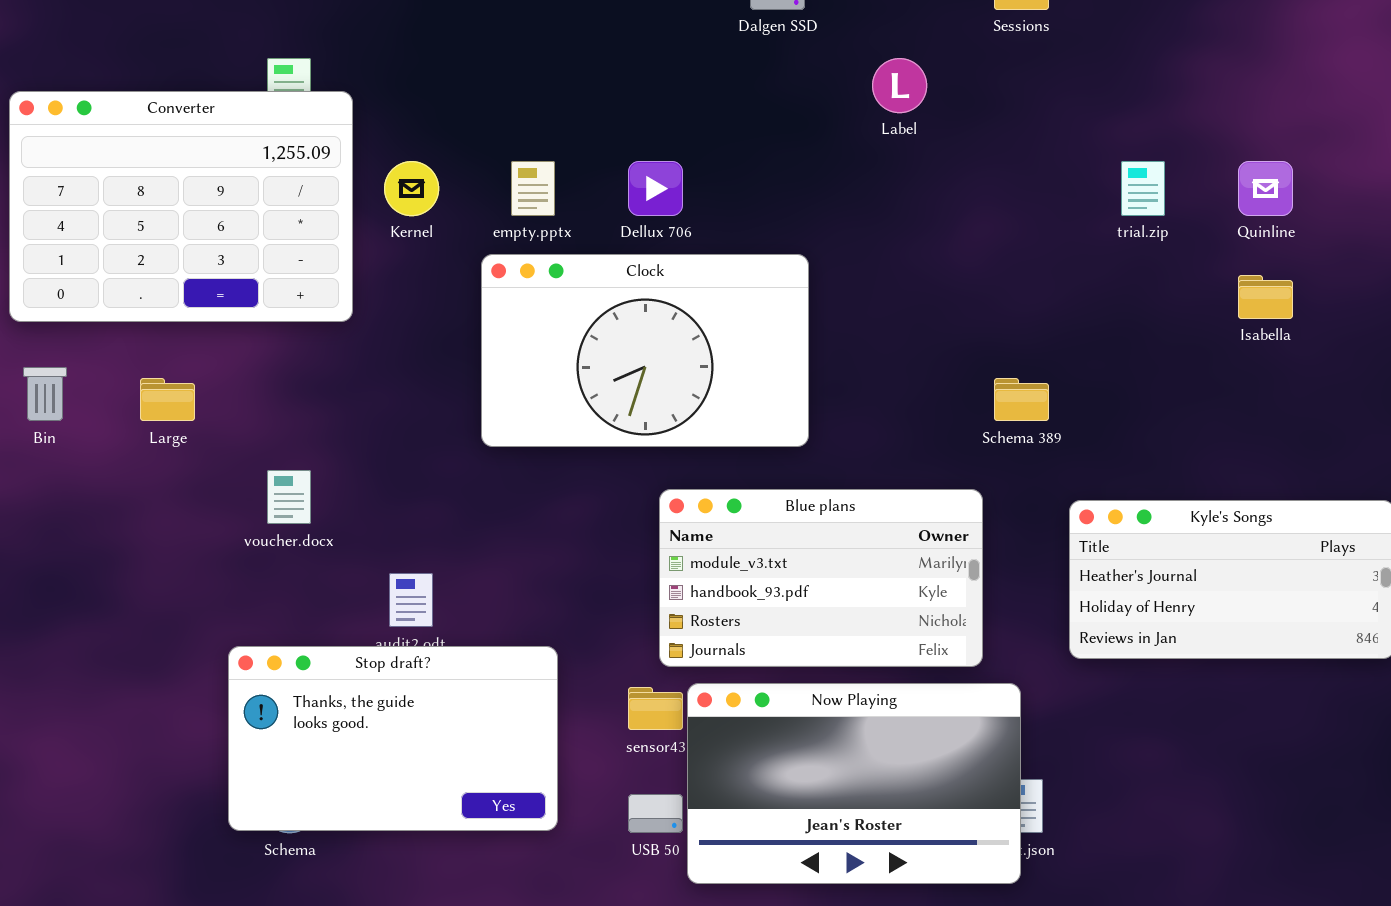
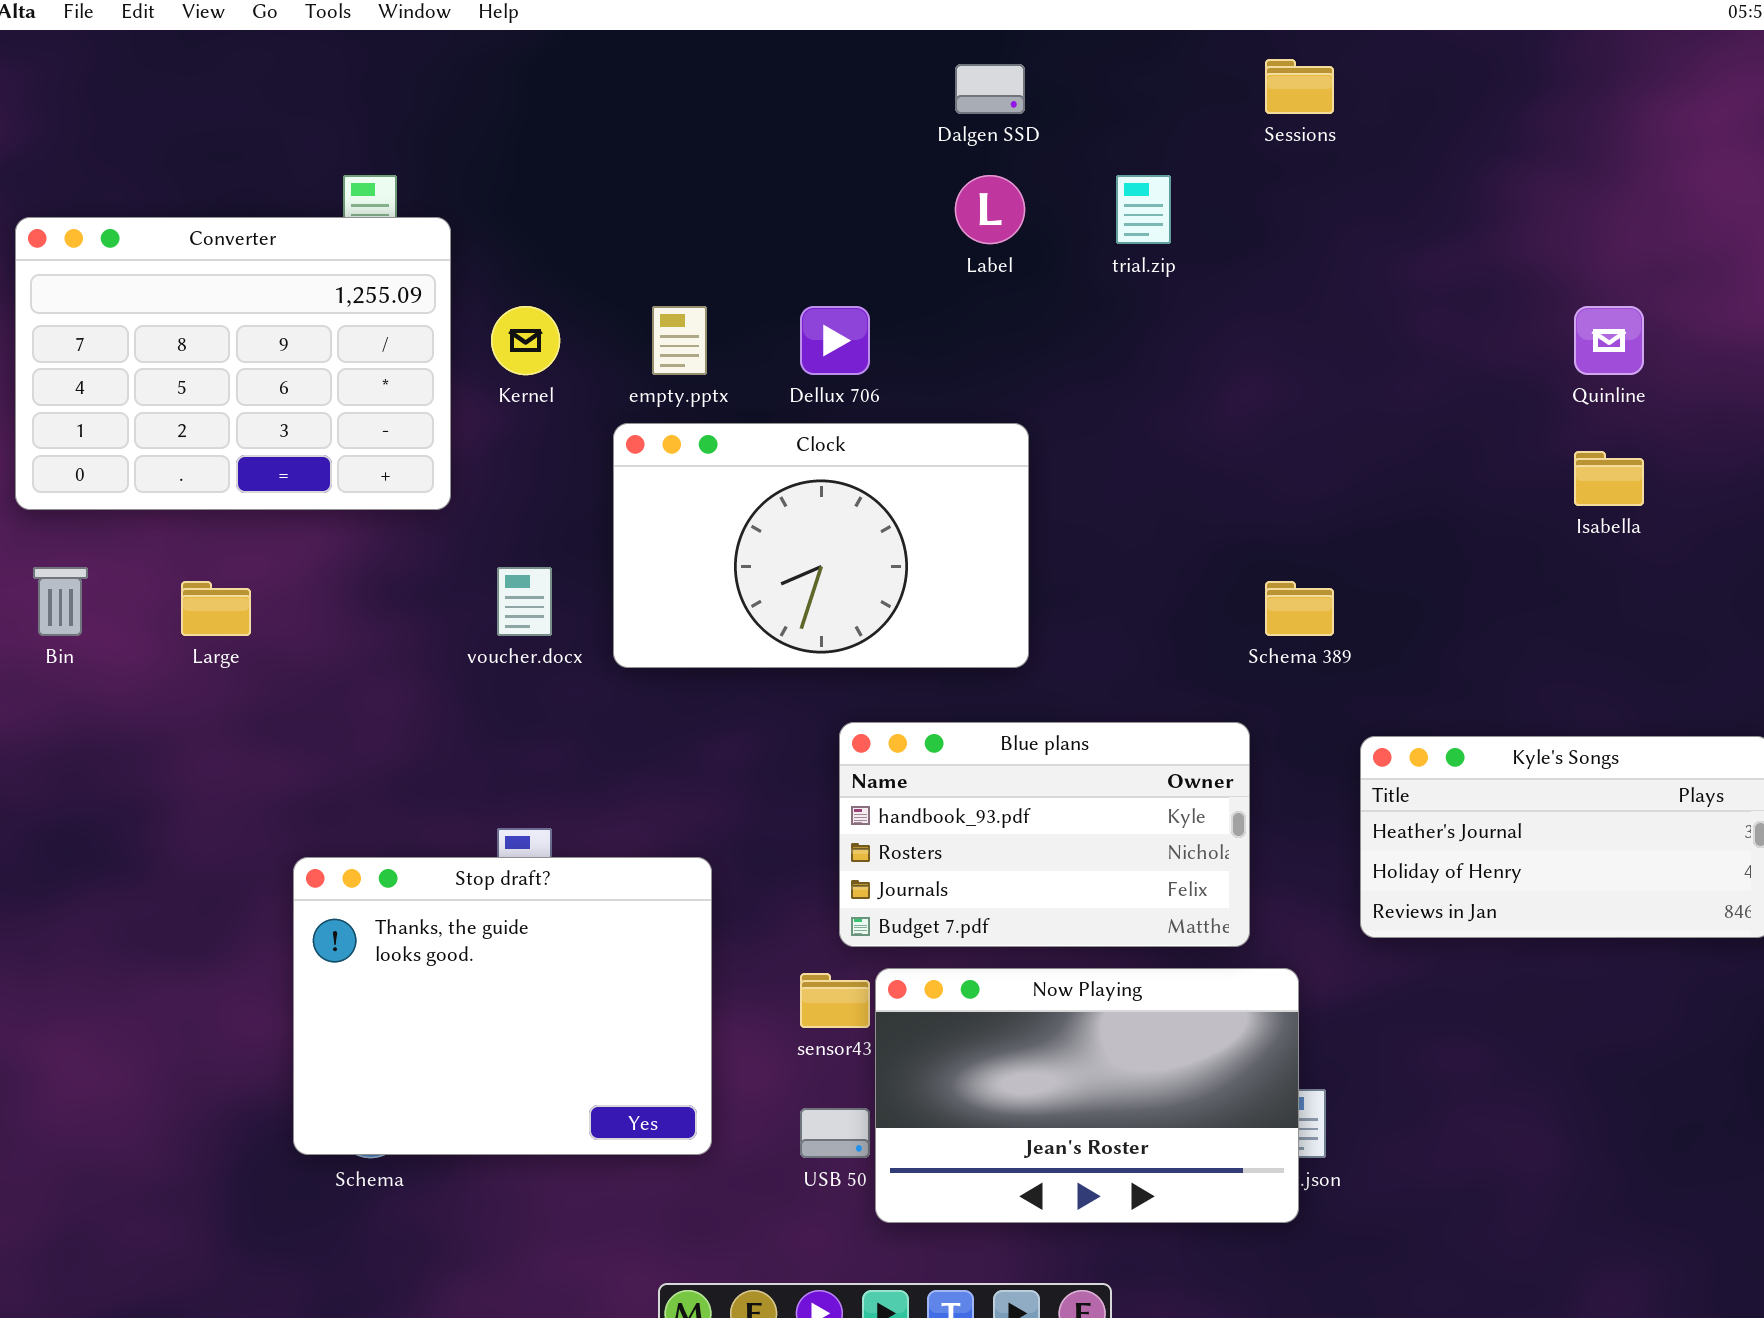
Label: [872,58,927,113] -> [955,175,1025,244], moved
trial.zip: [1121,161,1165,216] -> [1116,175,1171,244], moved
voucher.docx: [267,470,311,524] -> [497,567,552,636], moved
Blue plans: [659,489,983,667] -> [839,722,1250,947], scrolled down 1 row
Stop draft?: [228,646,558,831] -> [293,857,712,1155], resized

